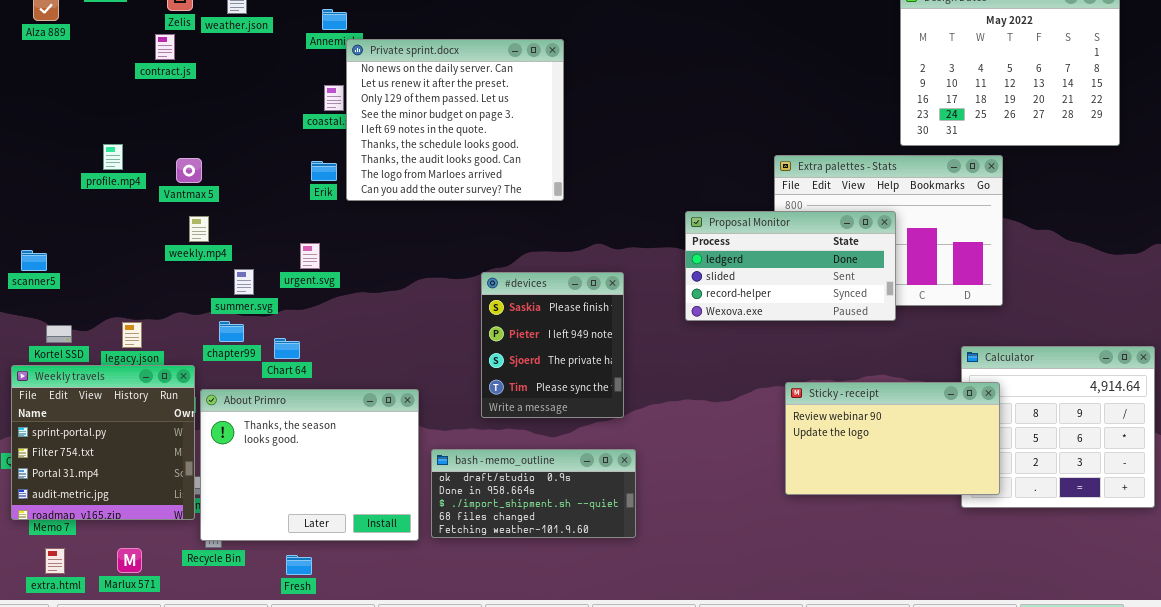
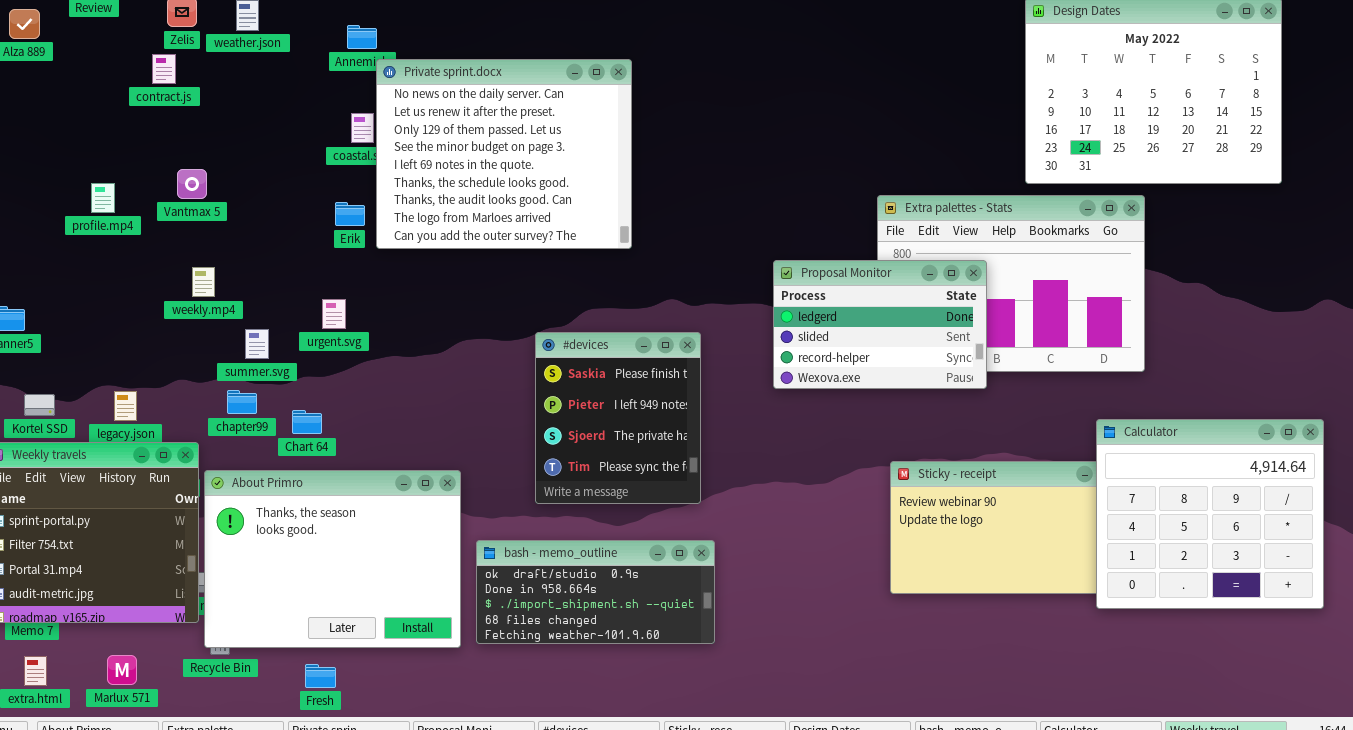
Vantmax 5: [176,158,202,183] -> [177,169,207,199], moved
Proposal Monitor: [685,211,896,321] -> [773,260,987,389], resized
Calculator: [961,346,1155,508] -> [1096,419,1324,609], raised

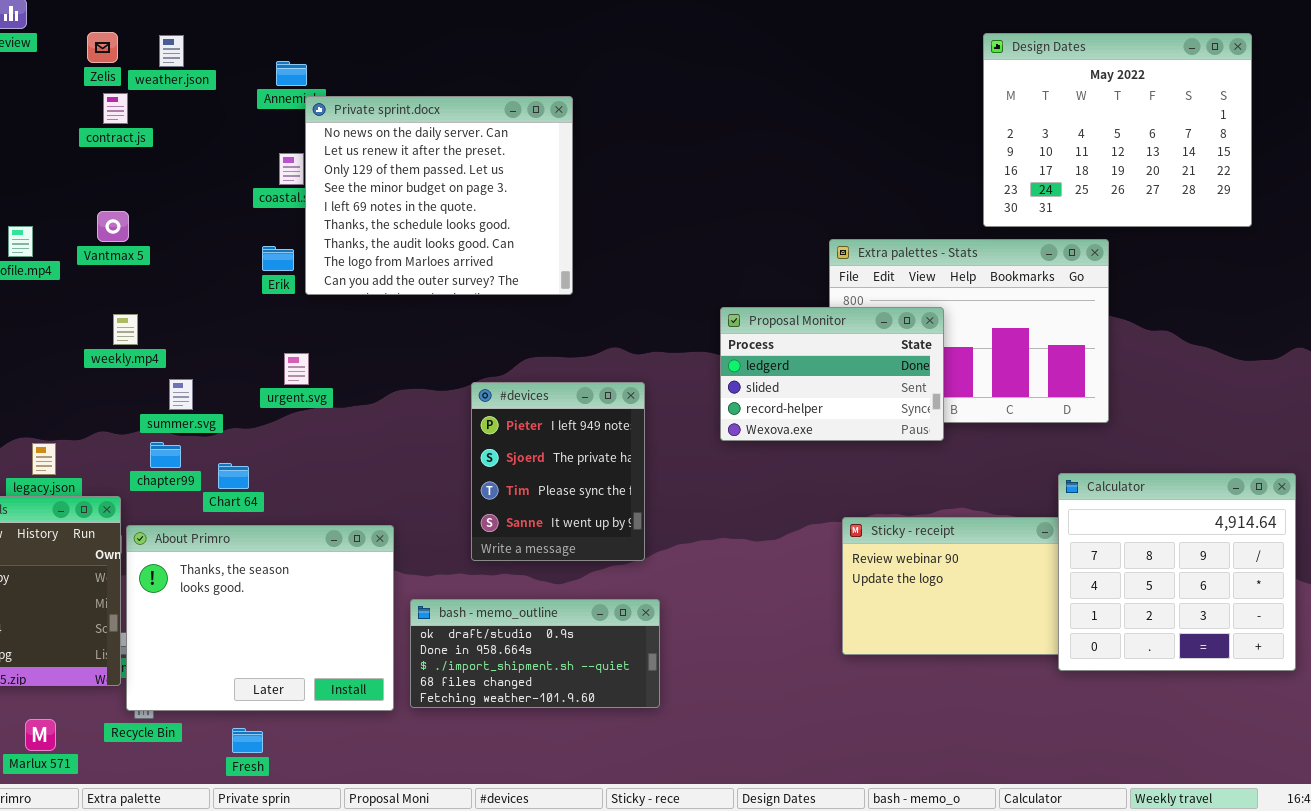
contract.js: [152,54,176,84] -> [103,93,128,124], moved
urgent.svg: [322,299,346,329] -> [284,353,309,385], moved
#devices: [535,332,701,504] -> [471,382,645,561], scrolled down 1 row

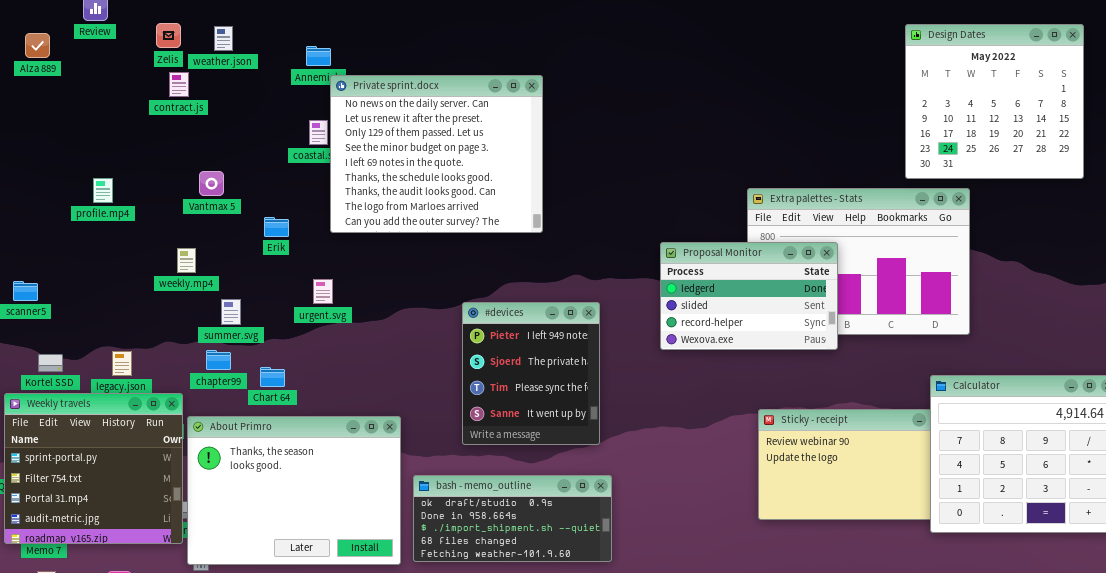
Design Dates: [983,33,1252,227] -> [905,24,1084,179], resized
Vantmax 5: [97,211,129,242] -> [199,171,224,196], moved
Erik: [262,246,294,271] -> [264,217,289,237], moved

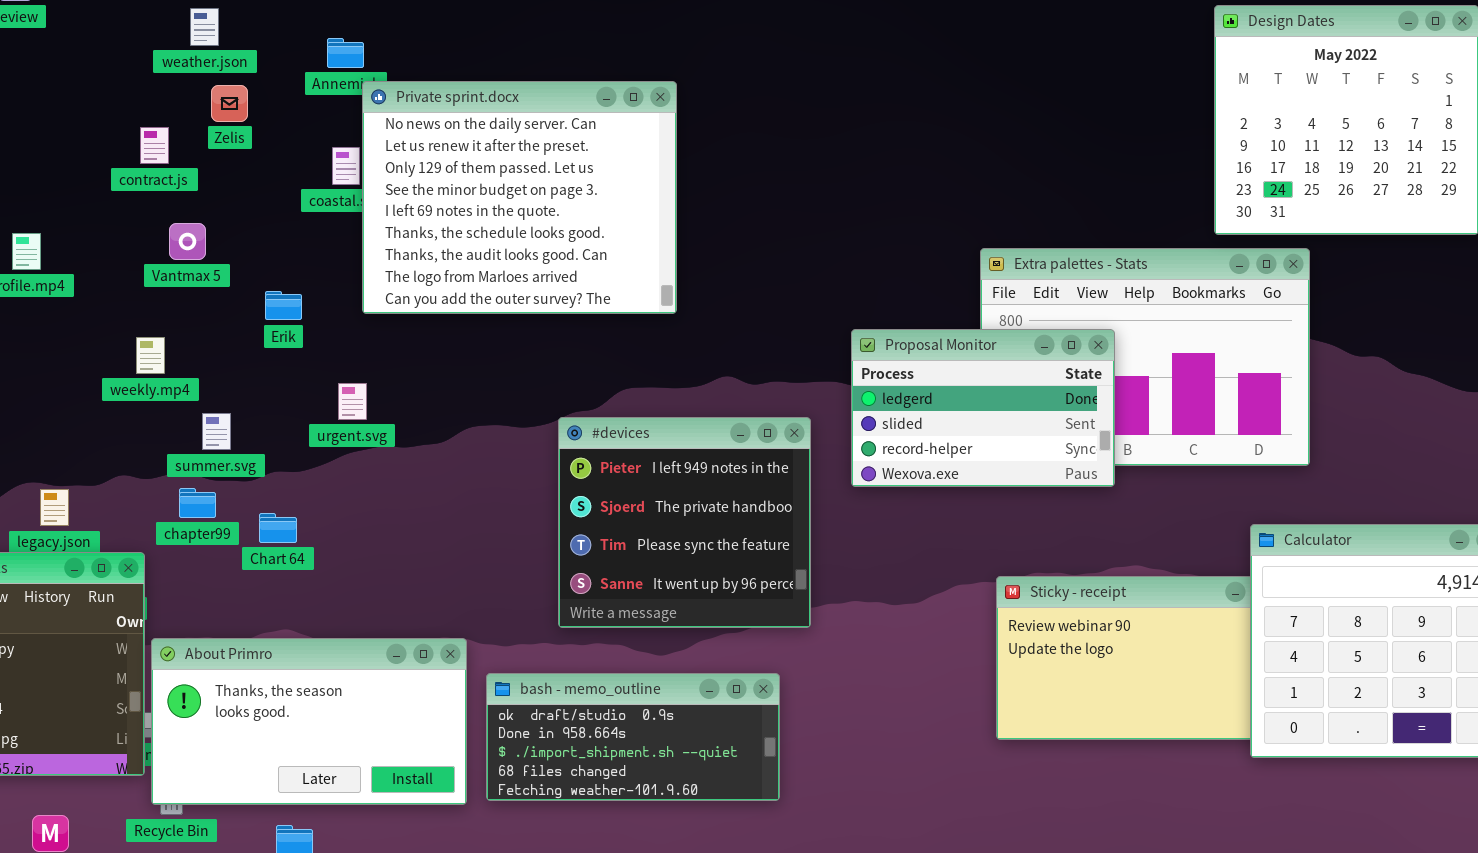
Zelis: [156,23,181,48] -> [211,85,248,122], moved
contract.js: [169,72,189,97] -> [140,127,169,164], moved
#devices: [462,302,600,445] -> [558,417,811,628], resized
About Primro: [187,416,401,565] -> [151,638,467,805], resized

